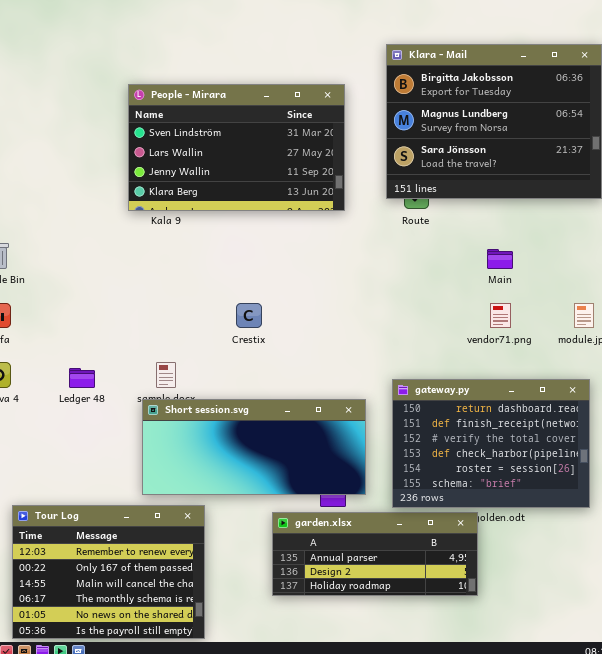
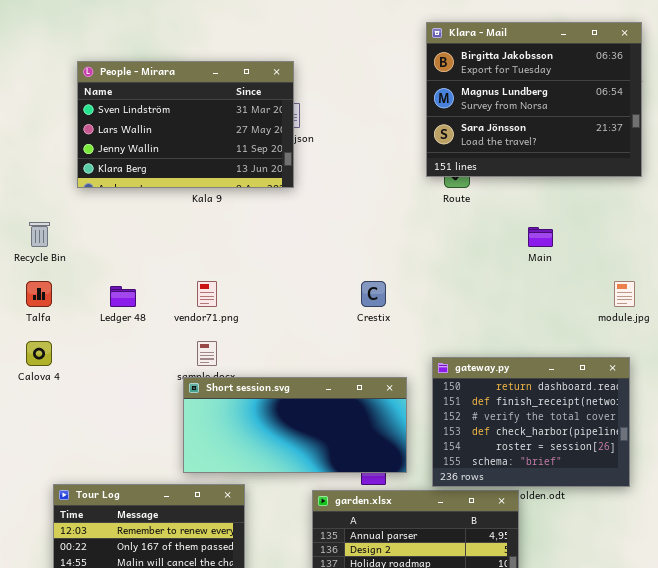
People - Mirara: [128,84,345,211] -> [77,61,294,188], moved
Crestix: [236,303,262,328] -> [361,281,386,307], moved
vendor71.png: [490,303,511,328] -> [197,281,217,307], moved
Ledger 48: [69,368,95,388] -> [110,286,136,307], moved

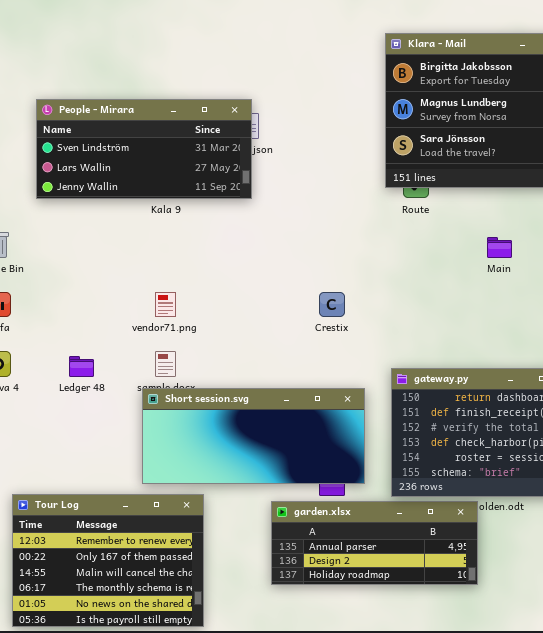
People - Mirara: [77,61,294,188] -> [36,99,252,199], resized
Ledger 48: [110,286,136,307] -> [69,356,94,377], moved

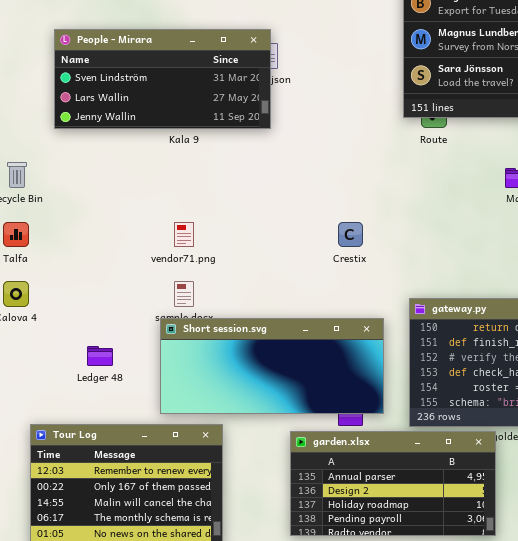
Ledger 48: [69,356,94,377] -> [87,346,113,366], moved
garden.xlsx: [271,501,478,585] -> [290,431,496,536], resized

